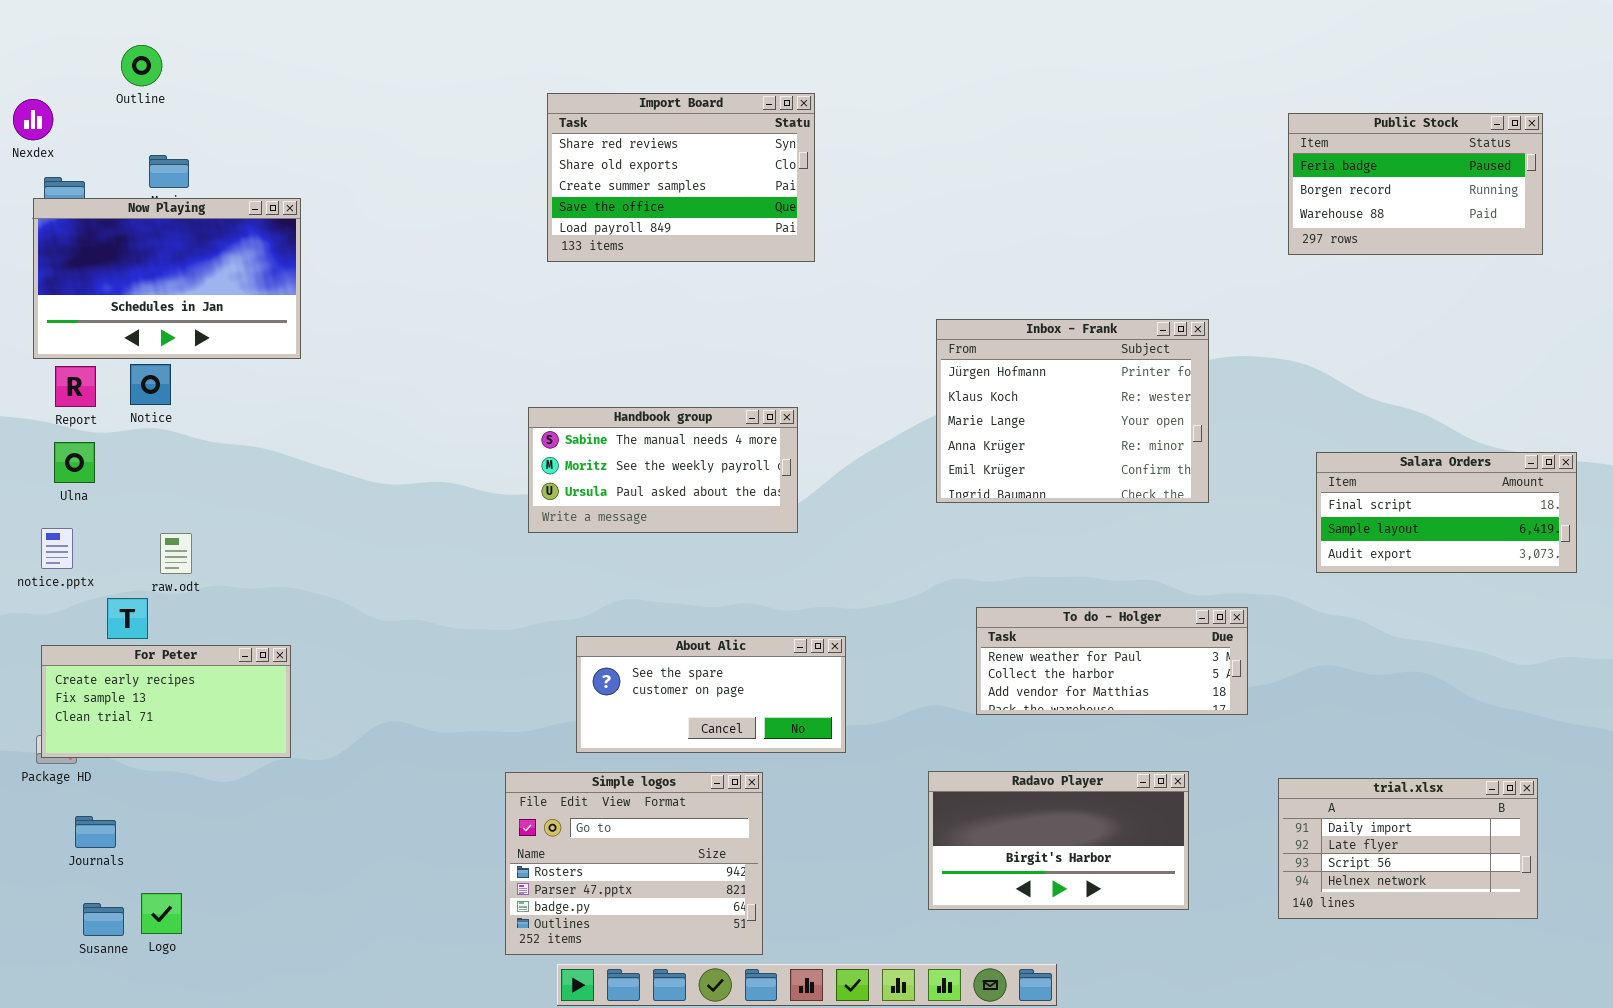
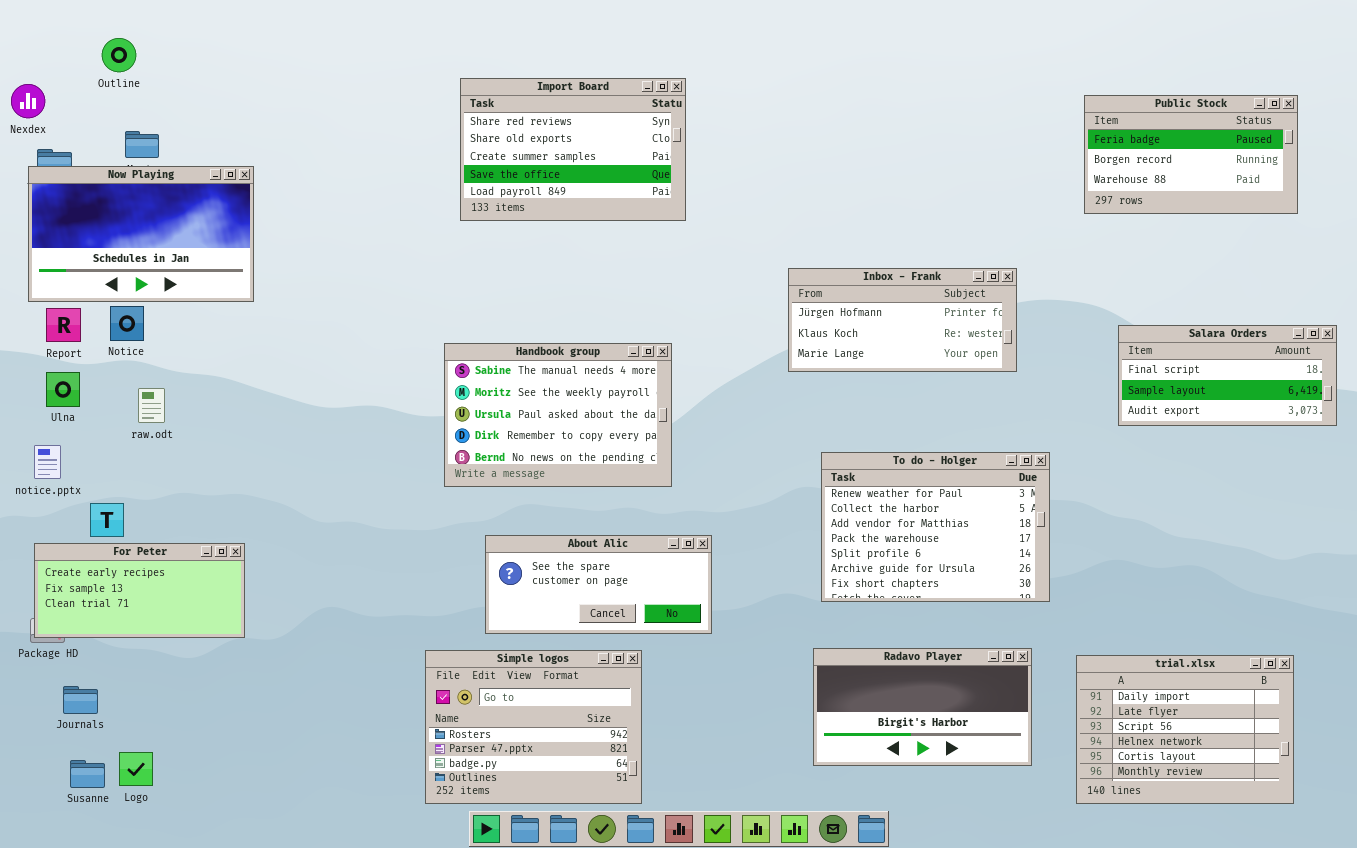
Inbox - Frank: [936,319,1209,503] -> [788,268,1017,372], resized
Handbook group: [528,407,798,533] -> [444,343,672,487], resized
Salara Orders: [1316,452,1577,573] -> [1118,325,1337,426], moved
raw.odt: [160,533,192,574] -> [138,388,165,423], moved
To do - Holger: [976,607,1248,715] -> [821,452,1050,602], resized
Radavo Player: [928,771,1189,910] -> [813,648,1032,766], moved
trial.xlsx: [1278,778,1538,919] -> [1076,655,1294,804], resized

